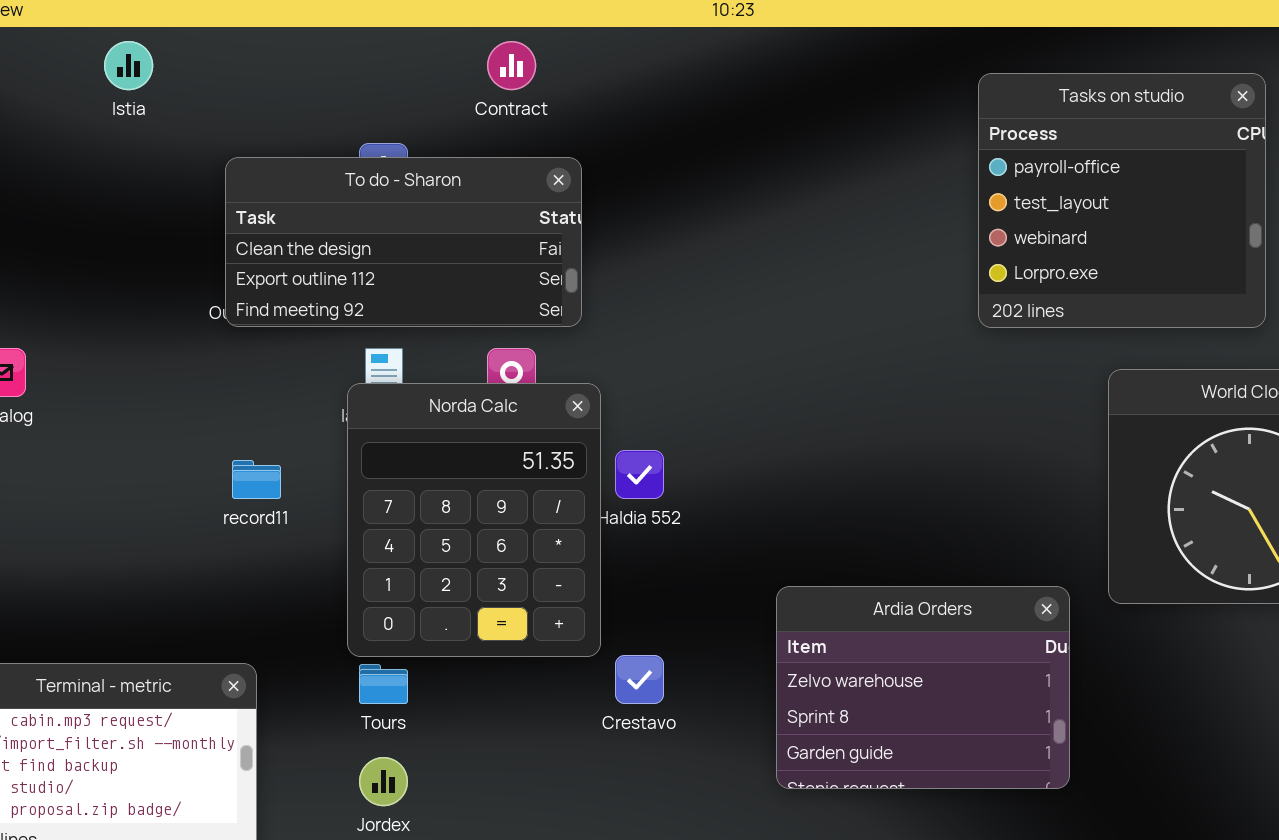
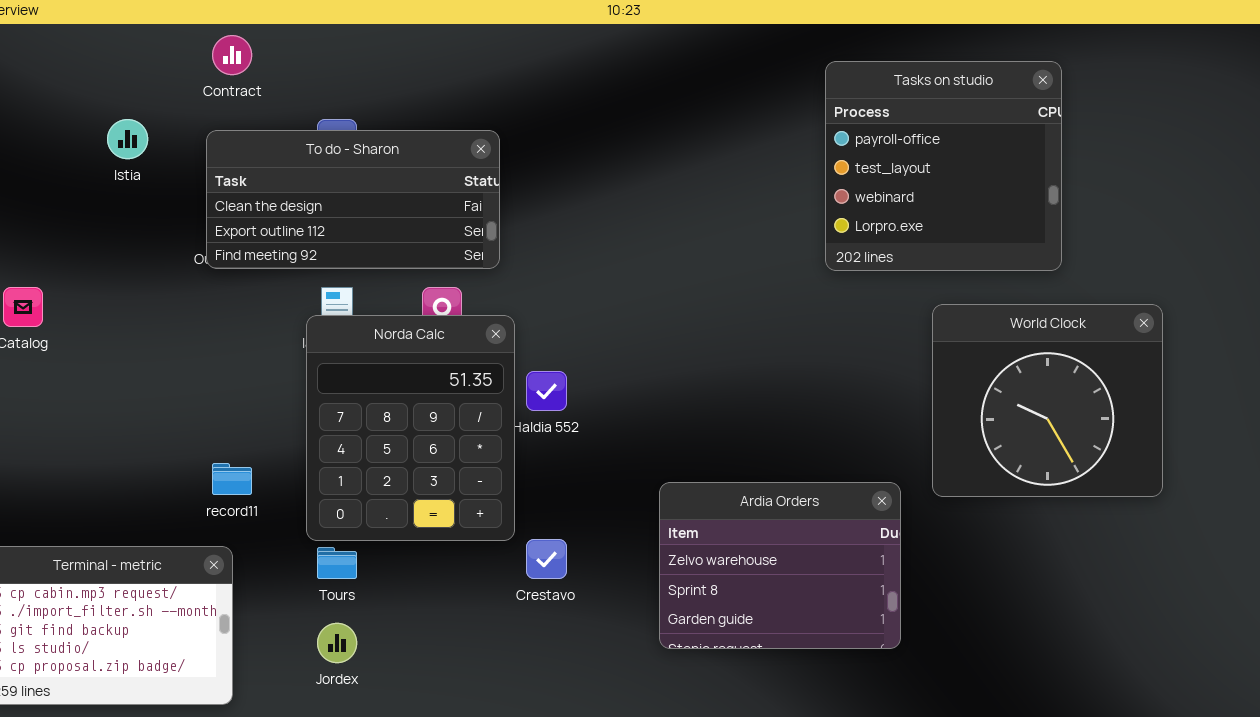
Istia: [104,41,153,90] -> [107,119,148,159], moved
Contract: [487,41,536,90] -> [212,35,252,75], moved
record11: [232,460,281,499] -> [212,463,252,495], moved

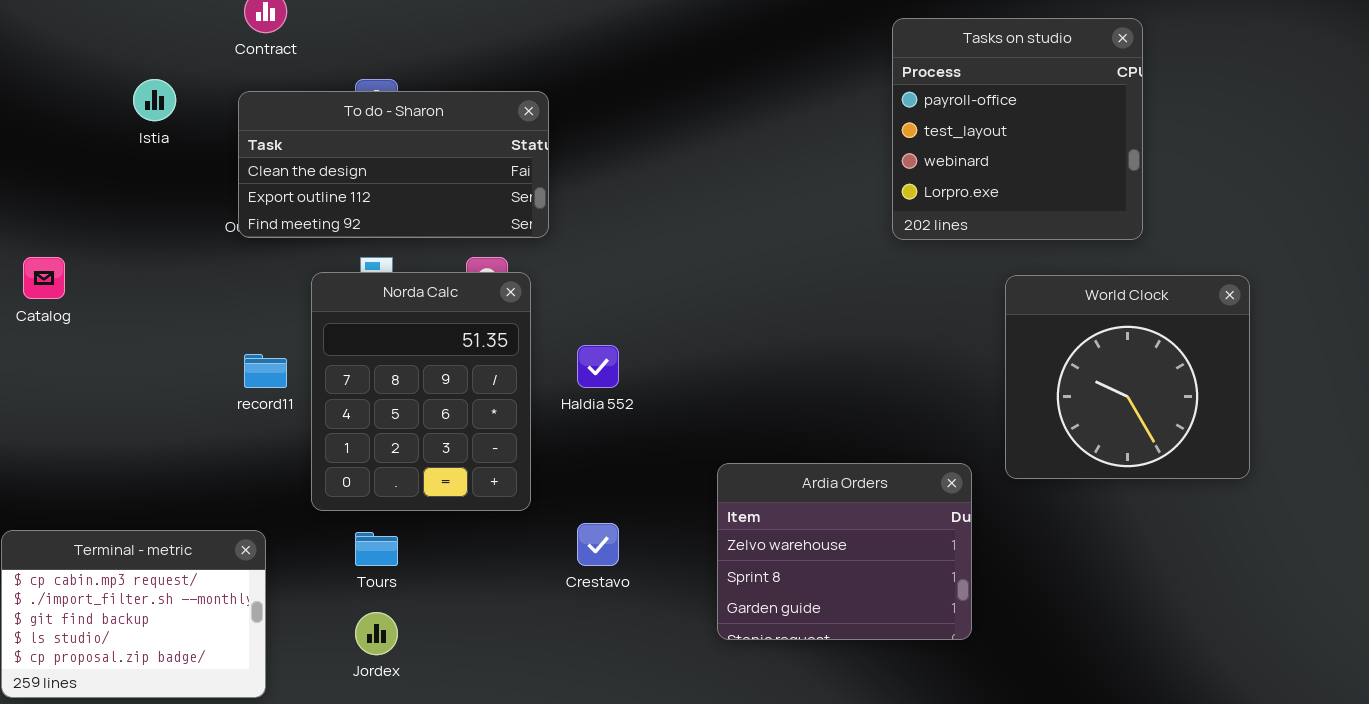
Norda Calc: [306,315,515,541] -> [311,272,531,511], moved
record11: [212,463,252,495] -> [244,354,287,388], moved

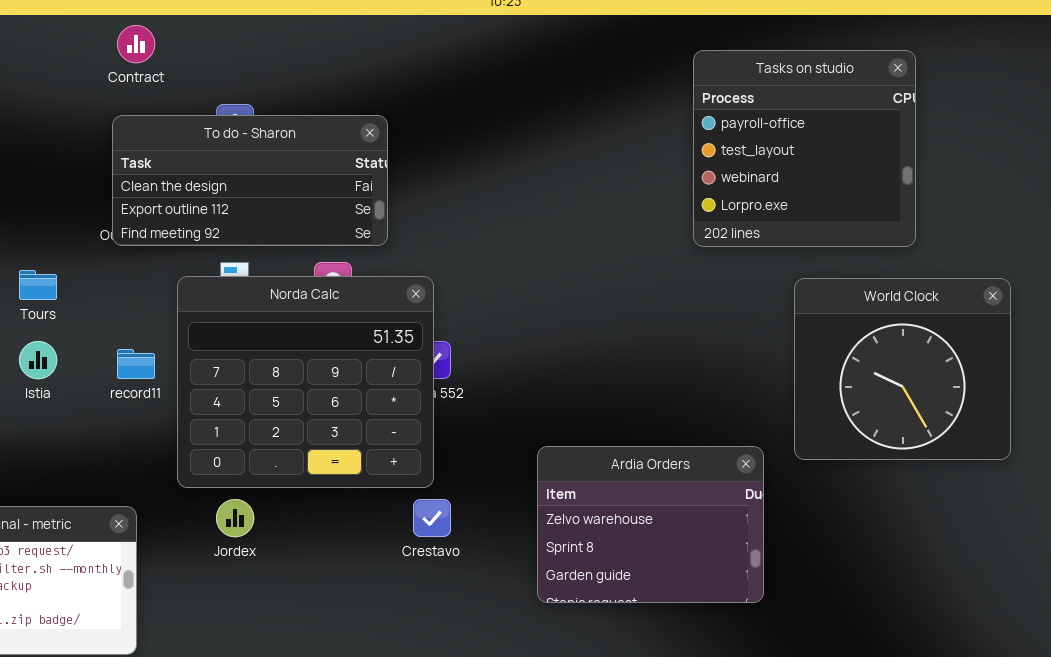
Istia: [133,79,176,121] -> [19,341,57,379], moved
Norda Calc: [311,272,531,511] -> [177,276,434,488], resized
Tours: [355,532,398,566] -> [19,270,57,300], moved
Jordex: [355,612,398,655] -> [216,499,254,537], moved

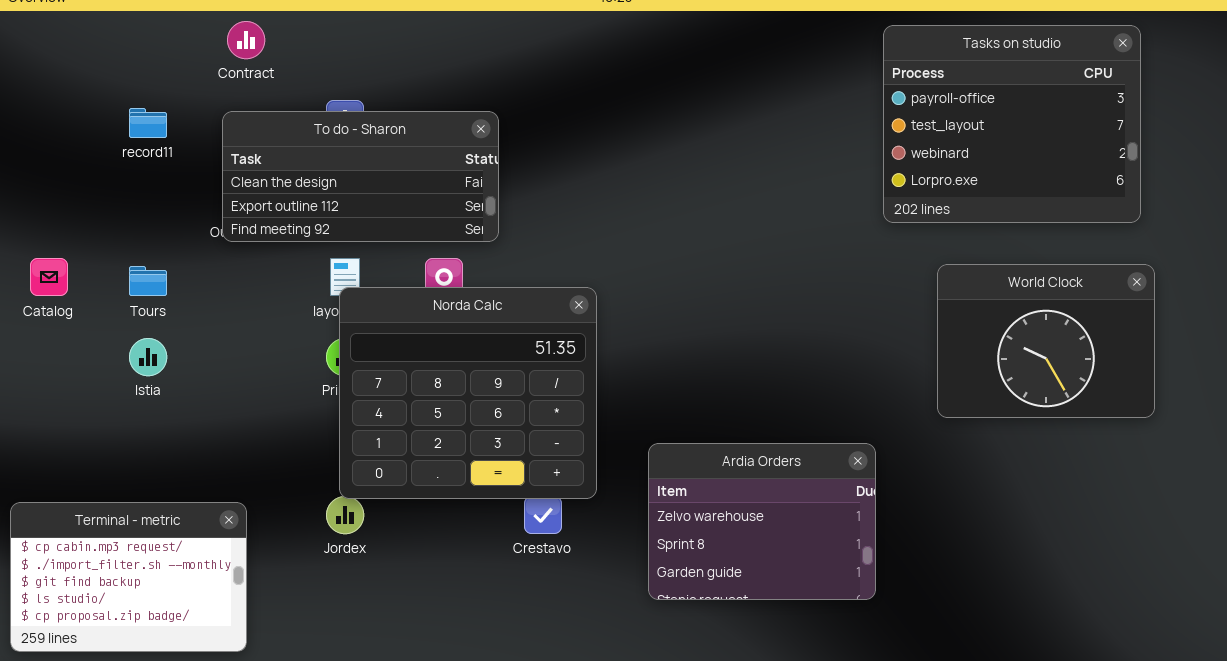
Tasks on studio: [693,50,916,247] -> [883,25,1141,223], moved, resized
Norda Calc: [177,276,434,488] -> [339,287,597,499], moved
World Clock: [794,278,1011,460] -> [937,264,1155,418], moved, resized
record11: [117,349,155,379] -> [129,108,167,138], moved

